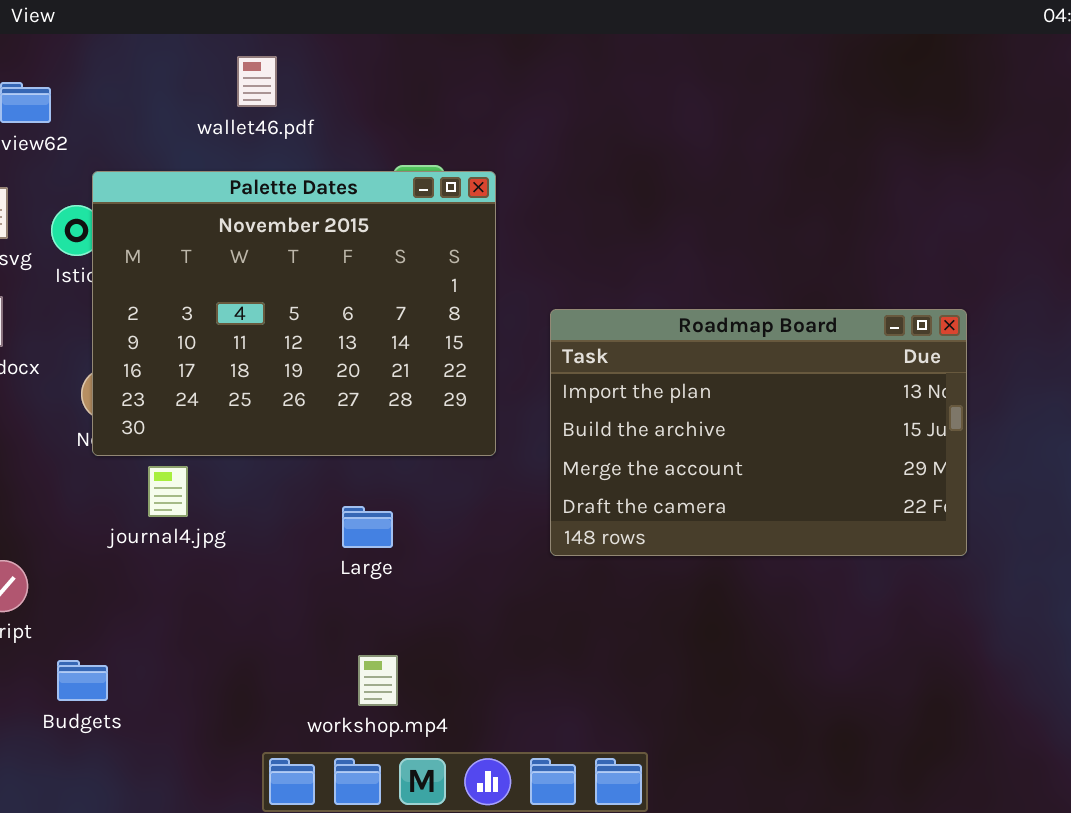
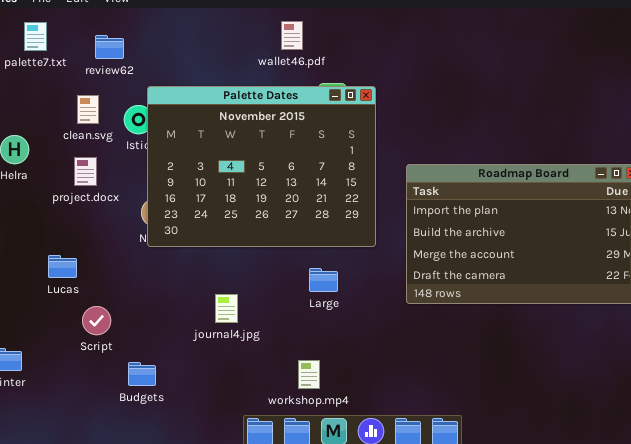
wallet46.pdf: [237,56,277,107] -> [281,21,303,50], moved
journal4.jpg: [148,466,188,517] -> [215,294,238,323], moved
Large: [342,506,393,548] -> [309,268,338,292], moved

